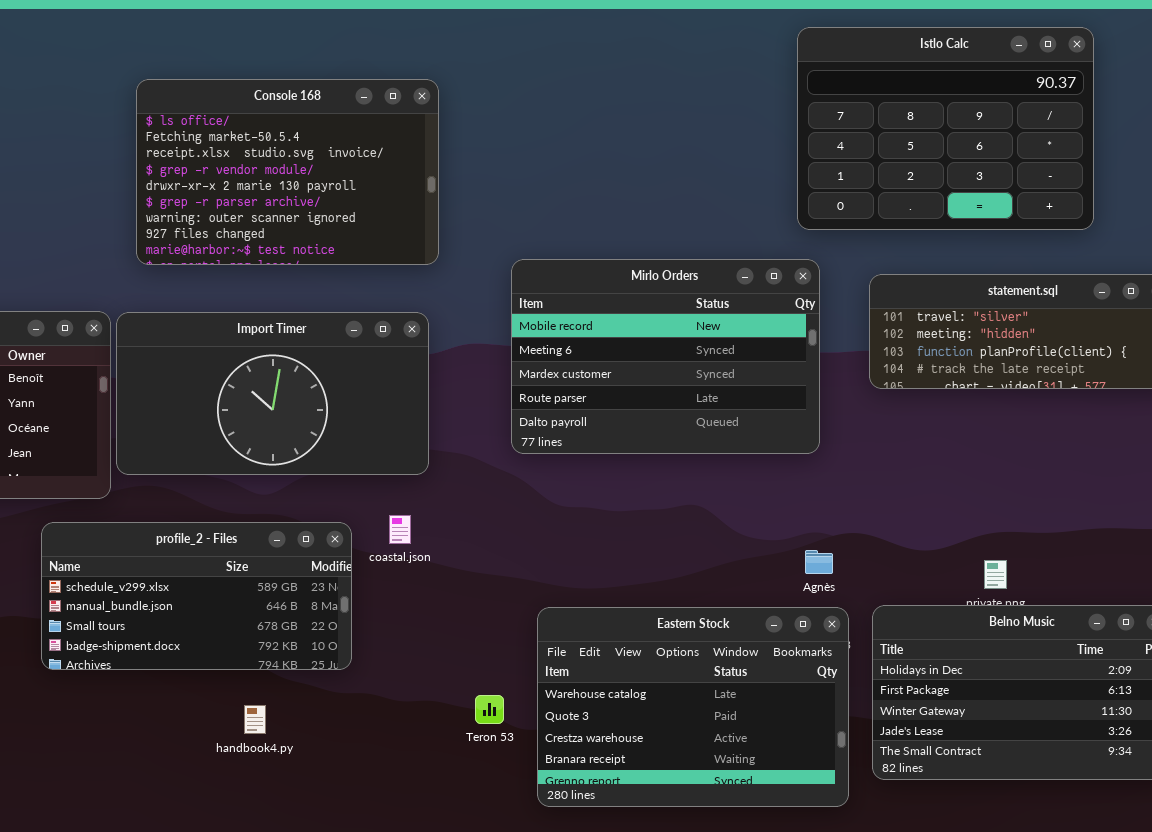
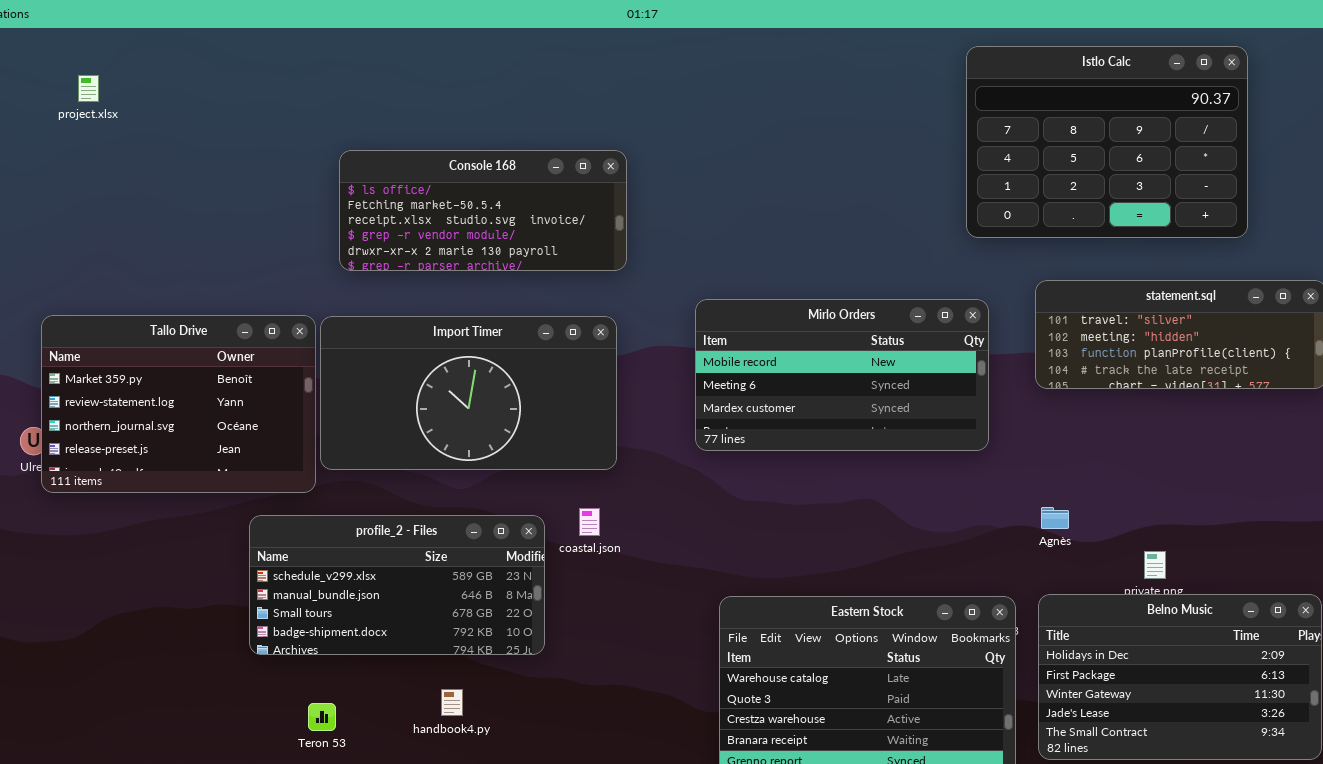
Console 168: [136,79,439,265] -> [339,150,627,271], resized
Mirlo Orders: [511,259,820,454] -> [695,299,989,451], resized
Agnès: [805,550,833,574] -> [1041,507,1069,529], moved
Teron 53: [475,695,504,724] -> [308,703,336,731], moved

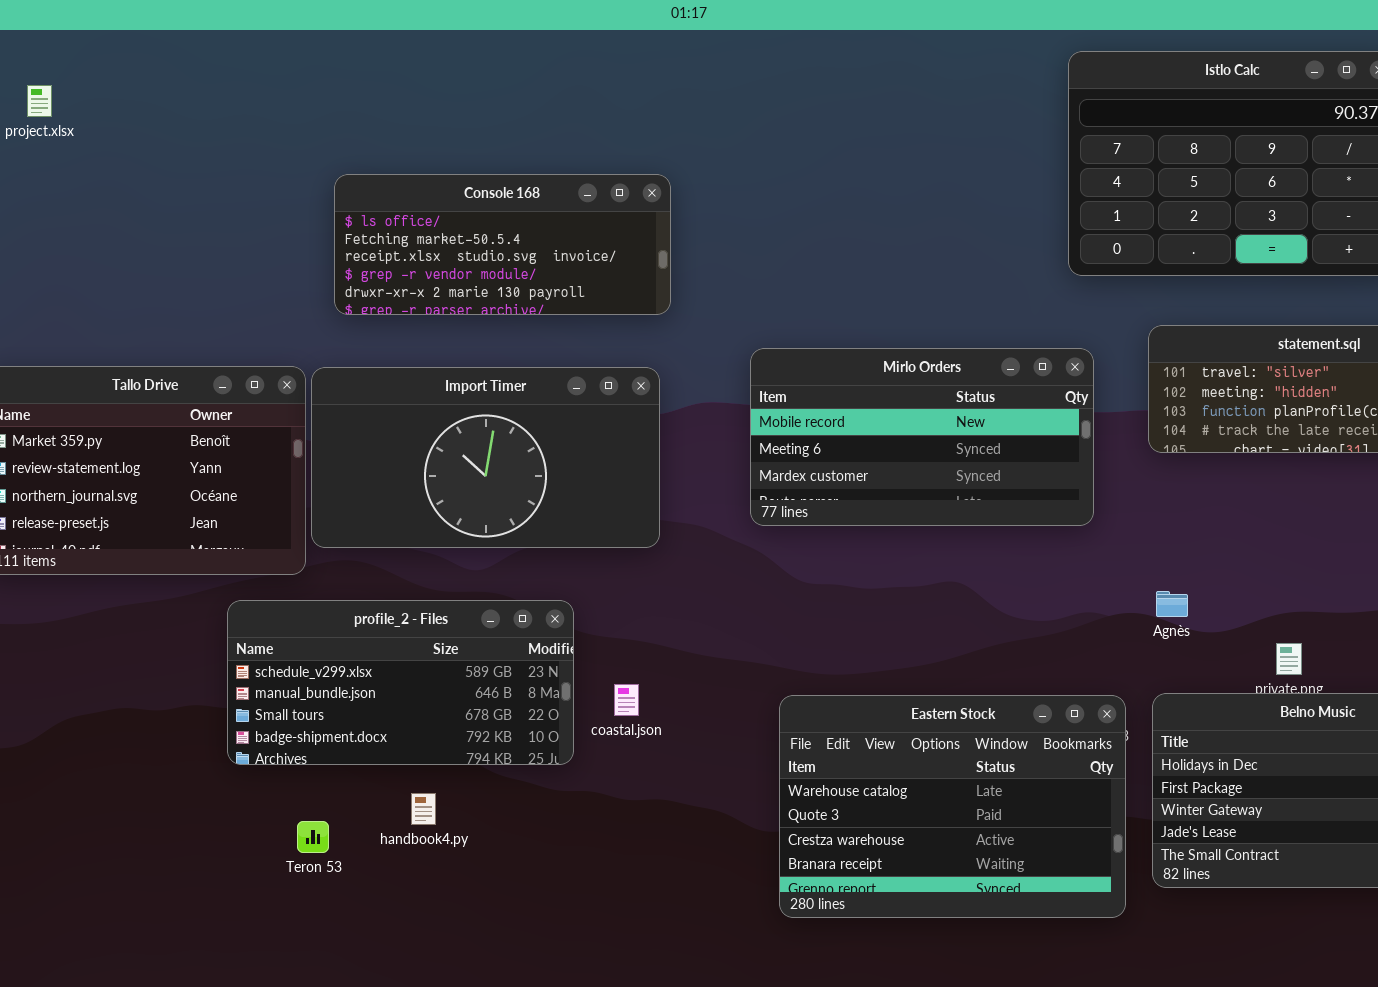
coastal.json: [579,508,600,536] -> [614,684,639,716], moved
handbook4.py: [441,689,463,716] -> [411,793,436,825], moved

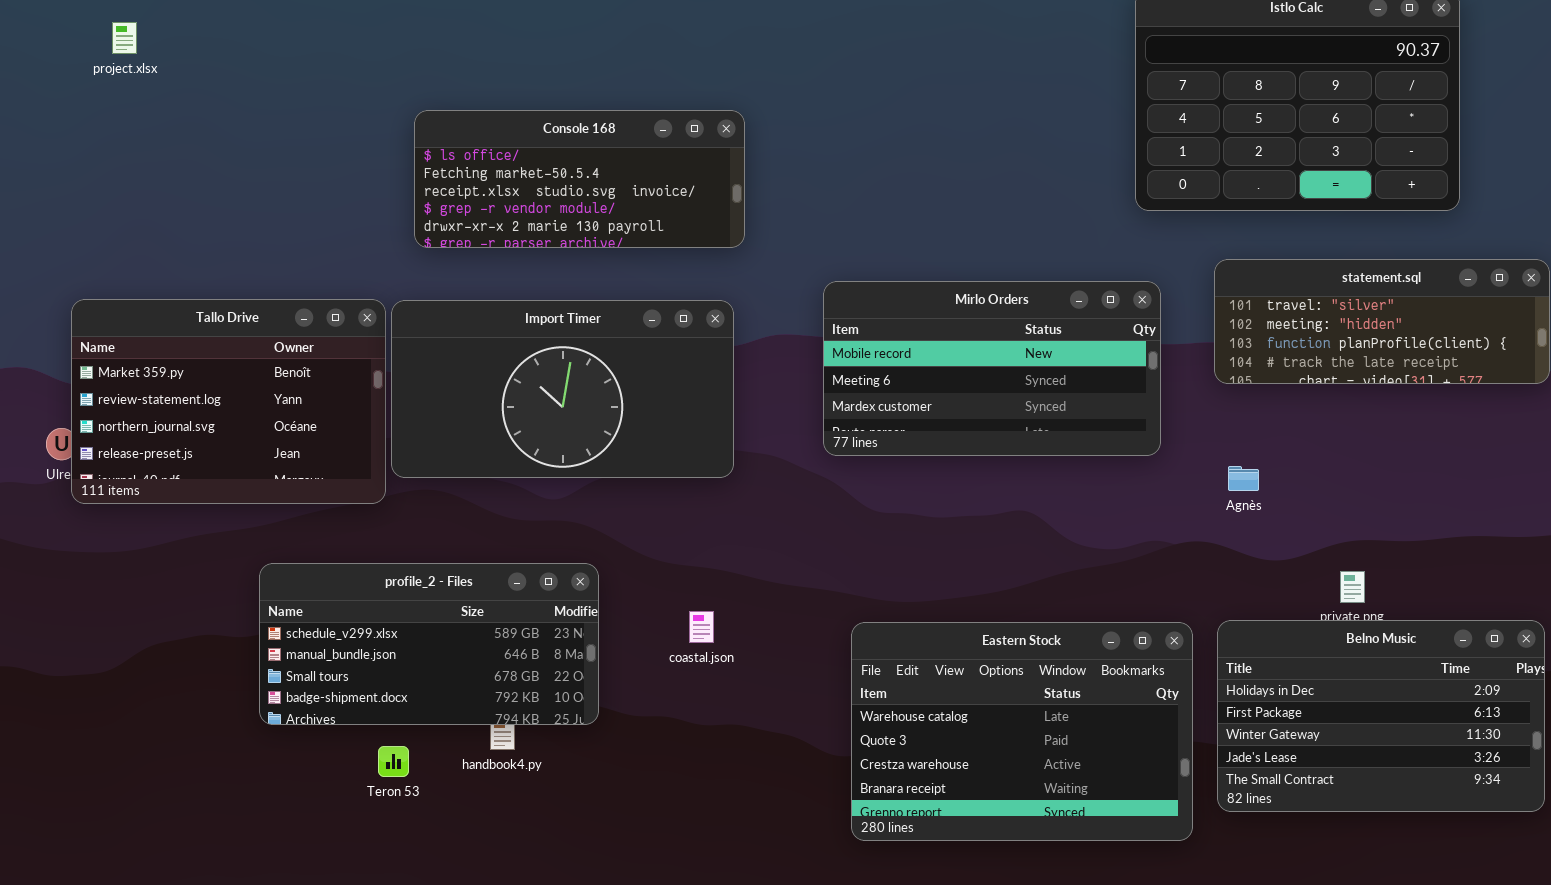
Agnès: [1156,591,1188,617] -> [1228,466,1259,491], moved
profile_2 - Files: [227,600,574,765] -> [259,563,599,725], moved

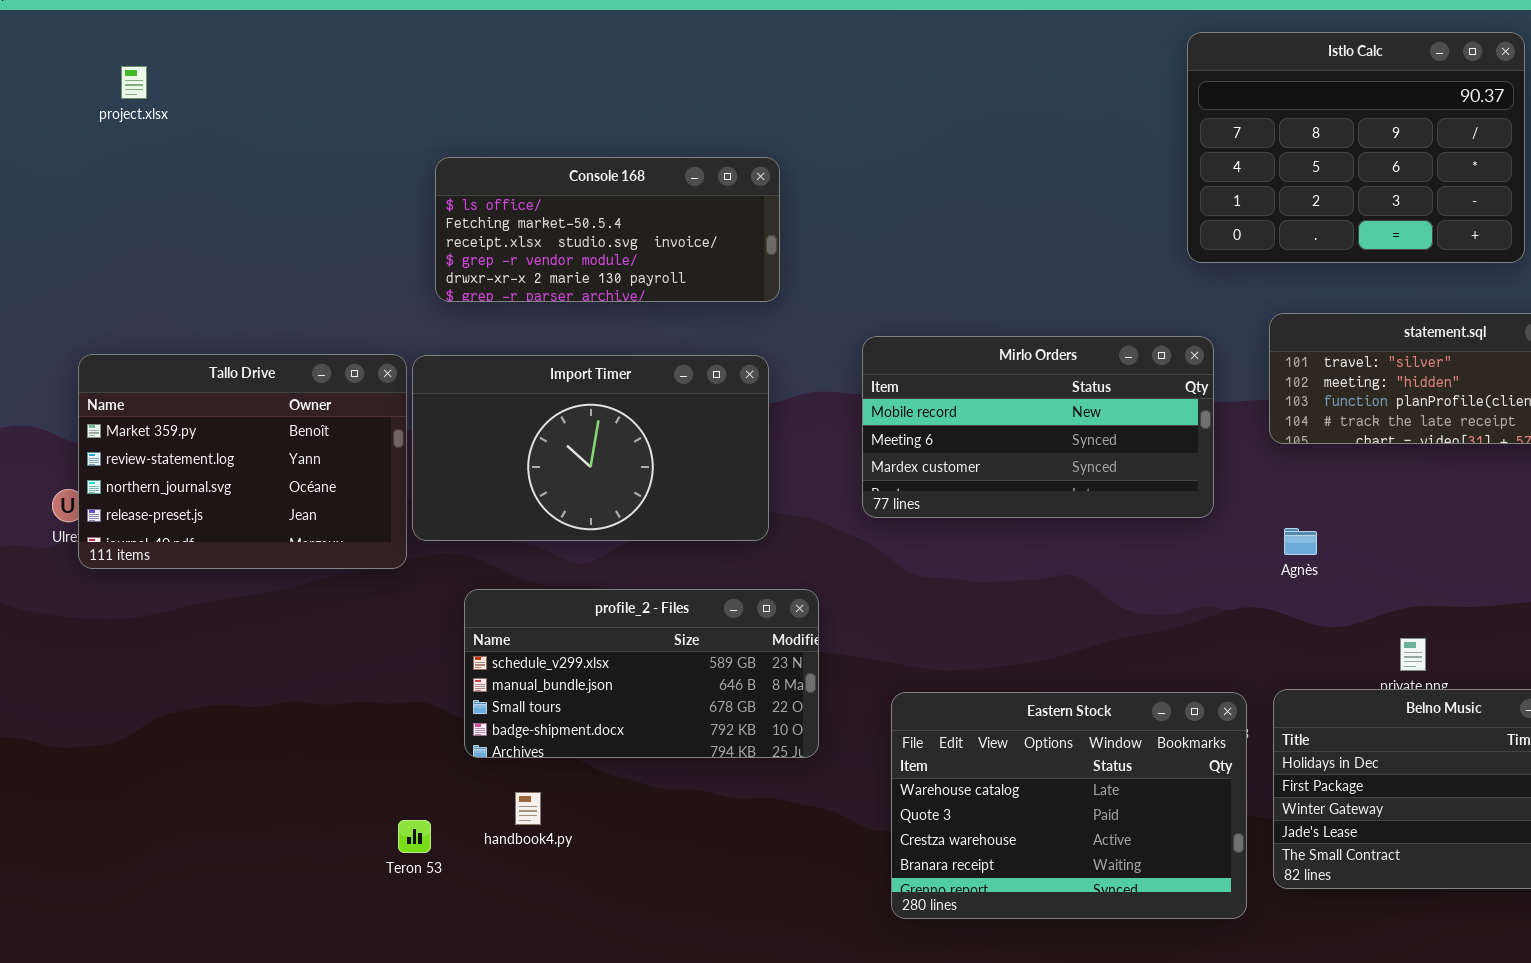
profile_2 - Files: [259,563,599,725] -> [464,589,819,758], moved

